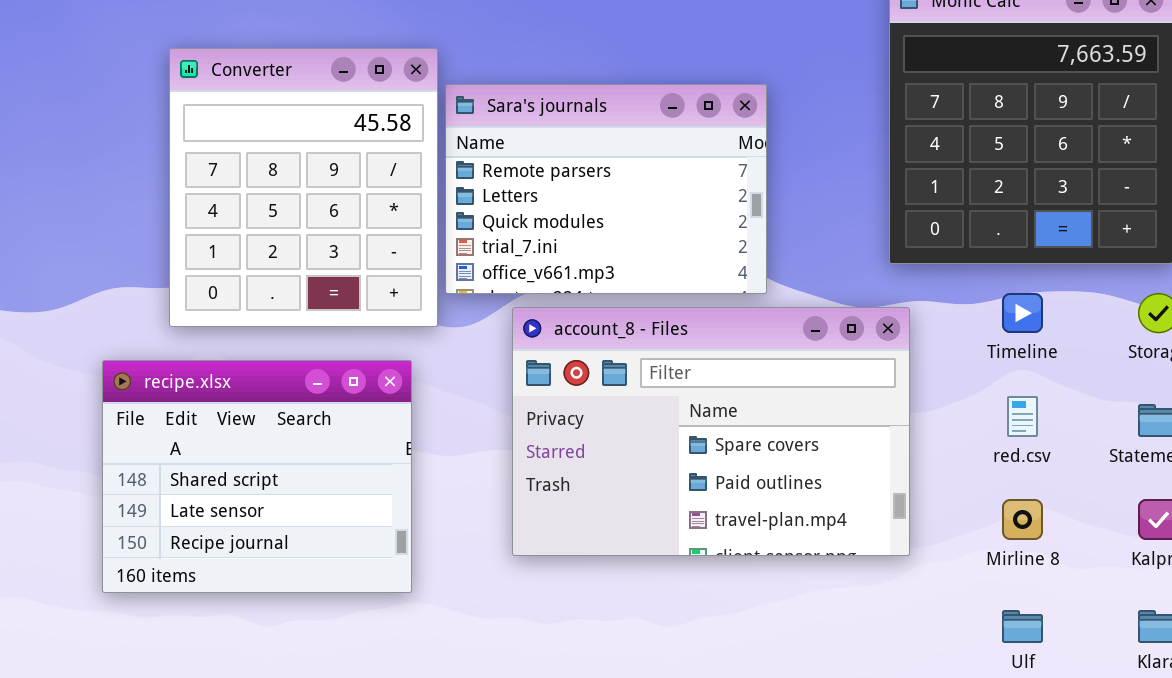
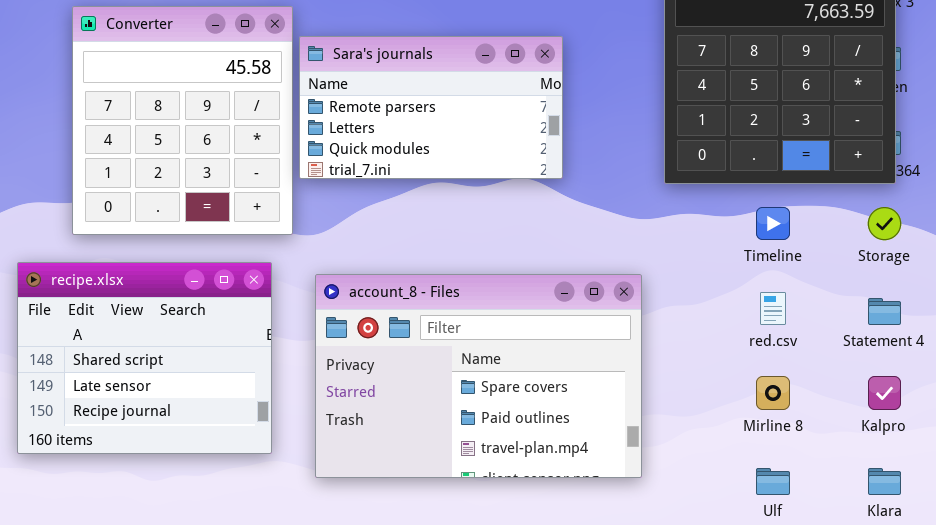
Sara's journals: [445,84,767,294] -> [299,36,563,179], resized
account_8 - Files: [512,307,910,556] -> [315,274,642,478], moved

